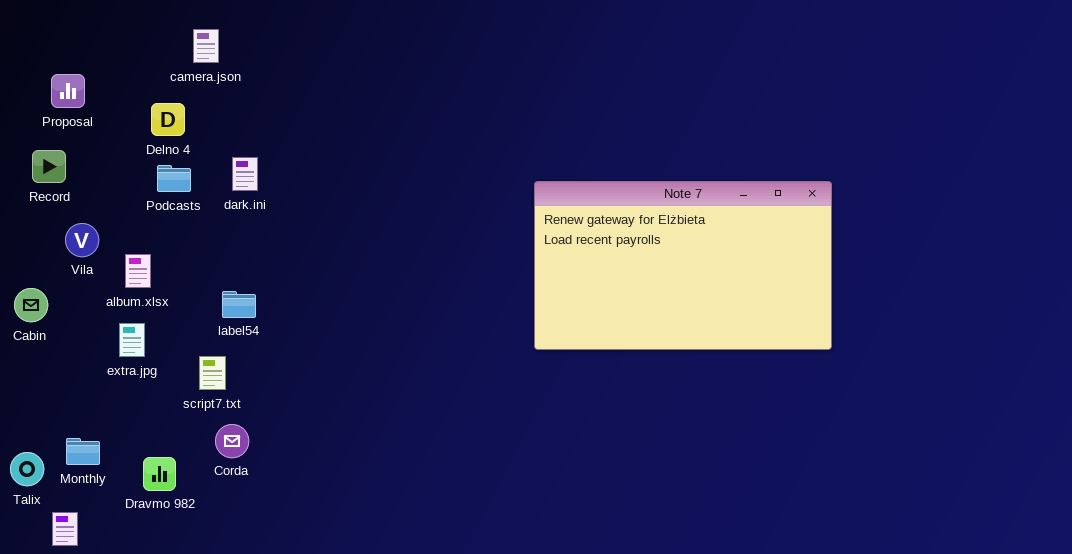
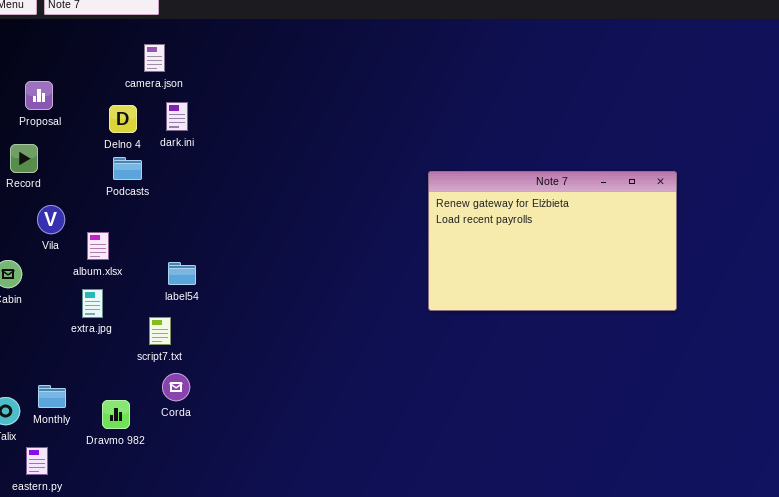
dark.ini: [232,157,258,191] -> [166,102,188,131], moved

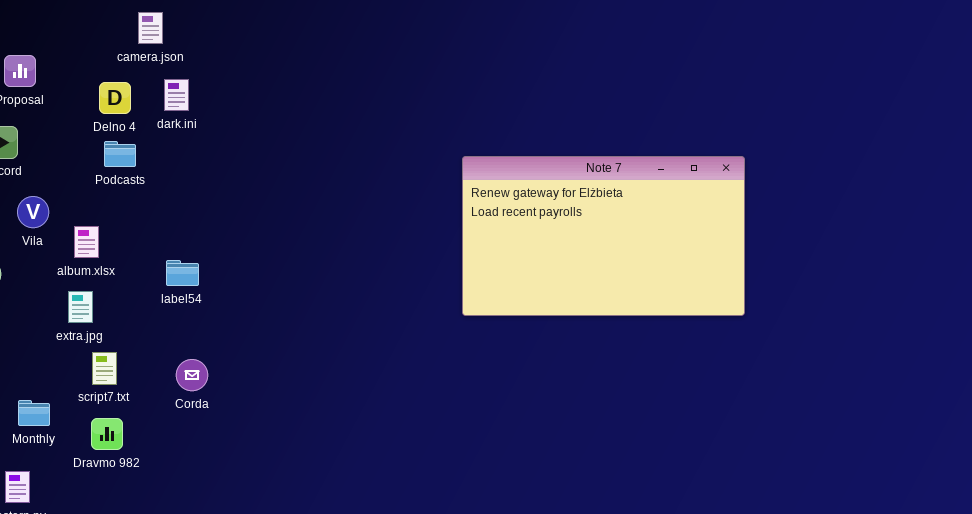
script7.txt: [149,317,171,345] -> [92,352,117,385], moved
Corda: [162,373,190,401] -> [176,359,208,391], moved

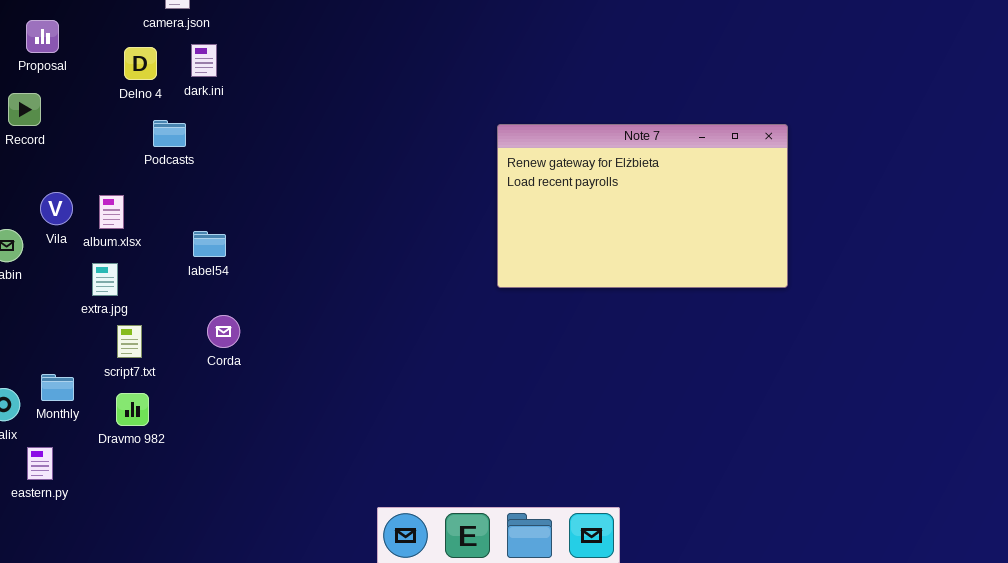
Podcasts: [104,141,136,167] -> [153,120,186,147], moved
Vila: [17,196,49,228] -> [40,192,73,225], moved
Corda: [176,359,208,391] -> [207,315,240,348], moved

